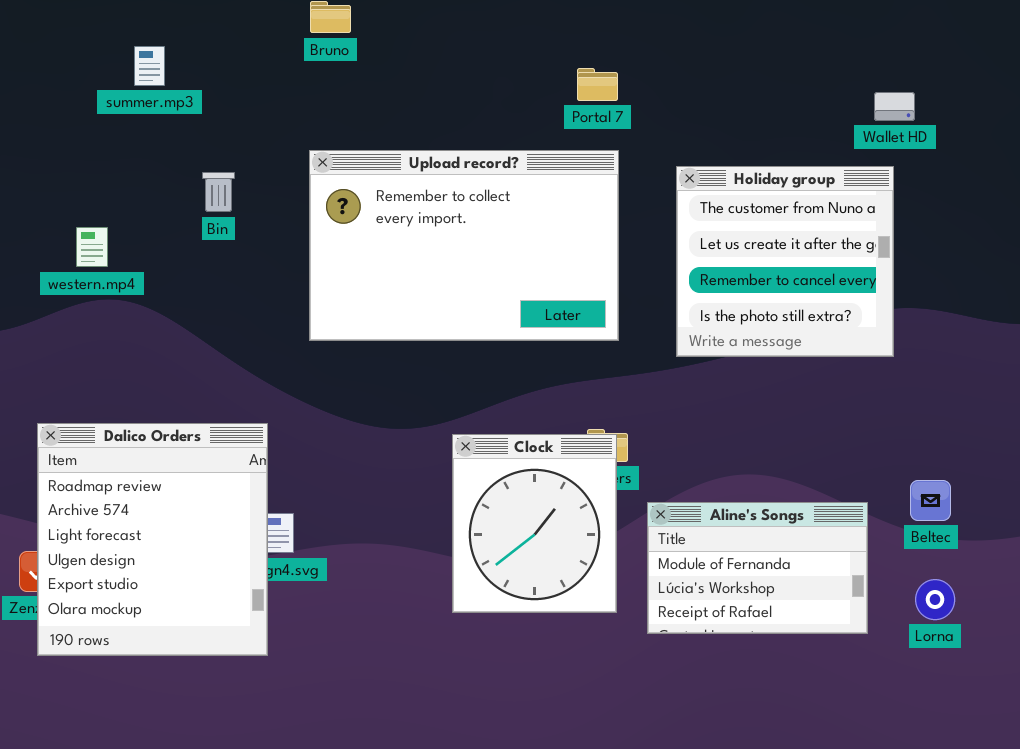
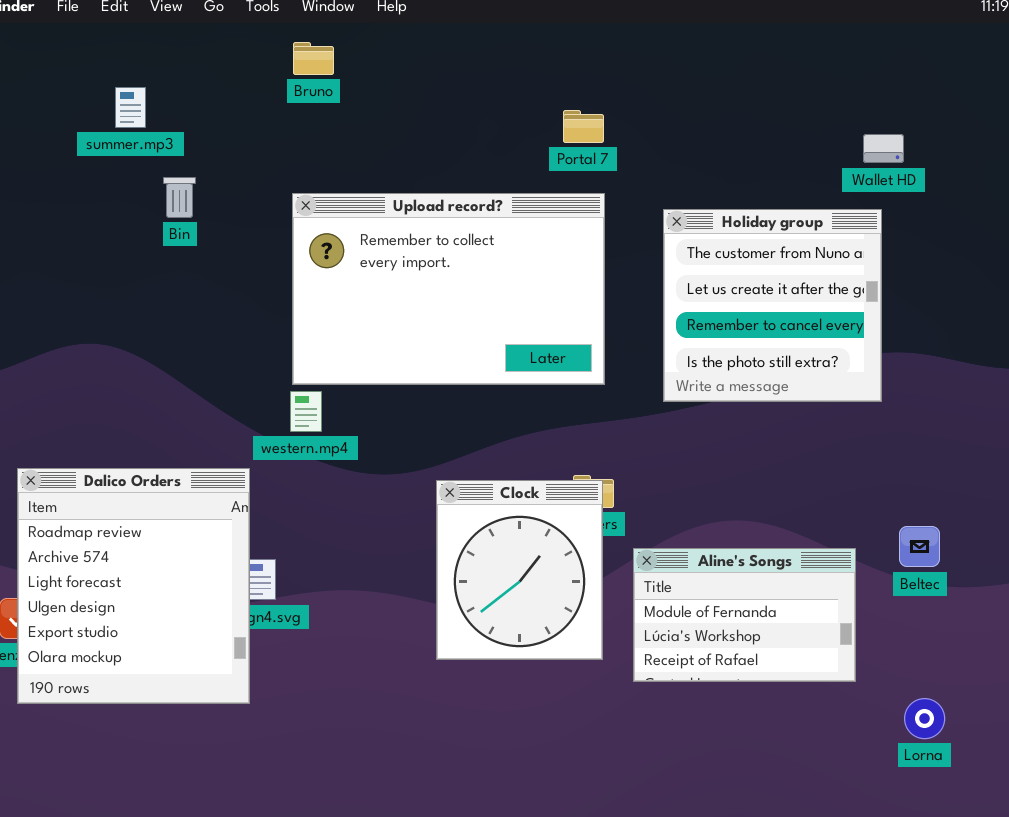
Bin: [202,172,235,212] -> [163,177,196,218], moved
western.mp4: [76,227,108,267] -> [290,391,322,432], moved
Lorna: [915,579,955,620] -> [904,698,945,739], moved

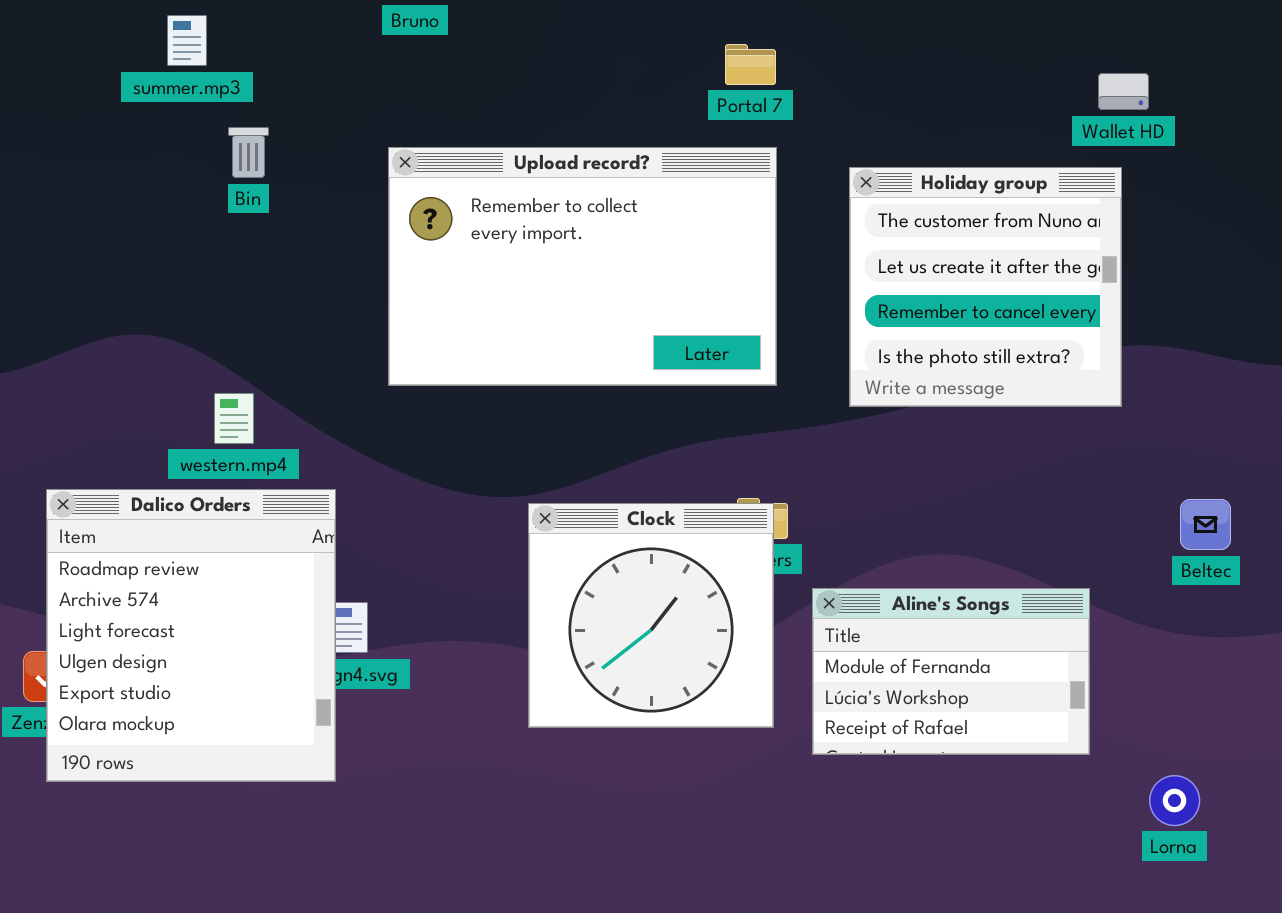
western.mp4: [290,391,322,432] -> [214,393,254,444], moved
Clock: [436,480,603,660] -> [528,503,774,728], resized
Beltec: [899,526,940,567] -> [1180,499,1231,550], moved

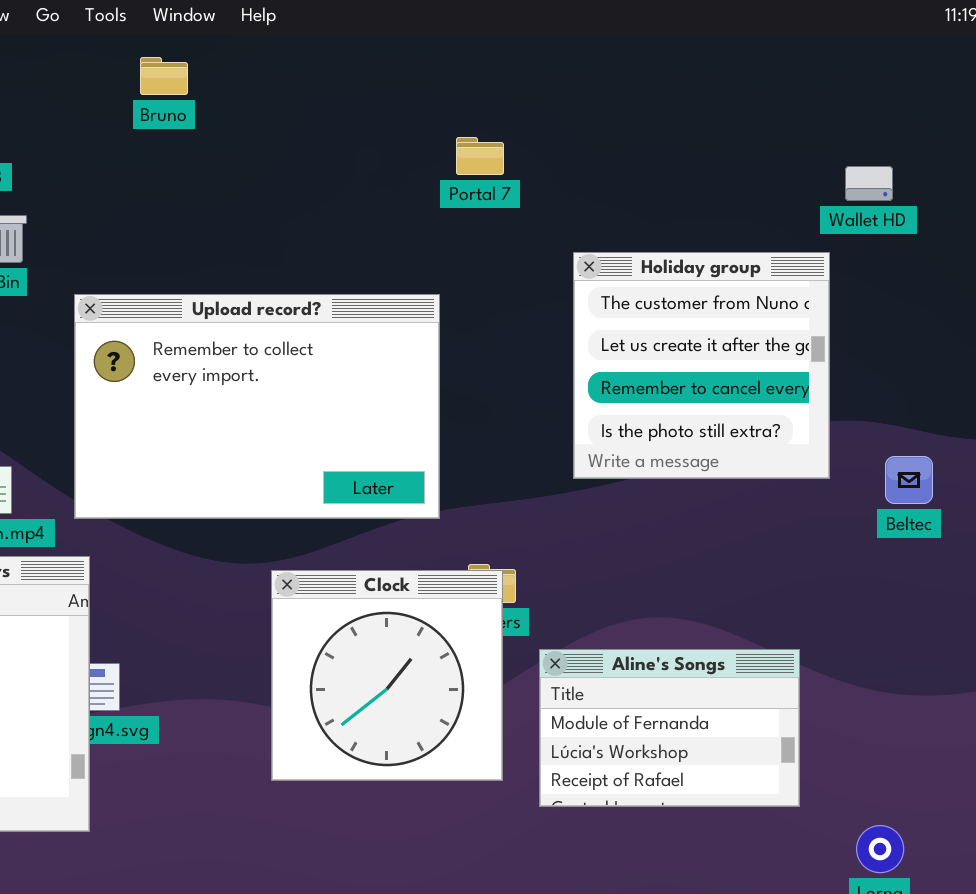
Wallet HD: [1098,73,1149,110] -> [845,166,893,201], moved
Upload record?: [388,147,777,386] -> [74,294,440,519], moved
Beltec: [1180,499,1231,550] -> [885,456,933,504], moved

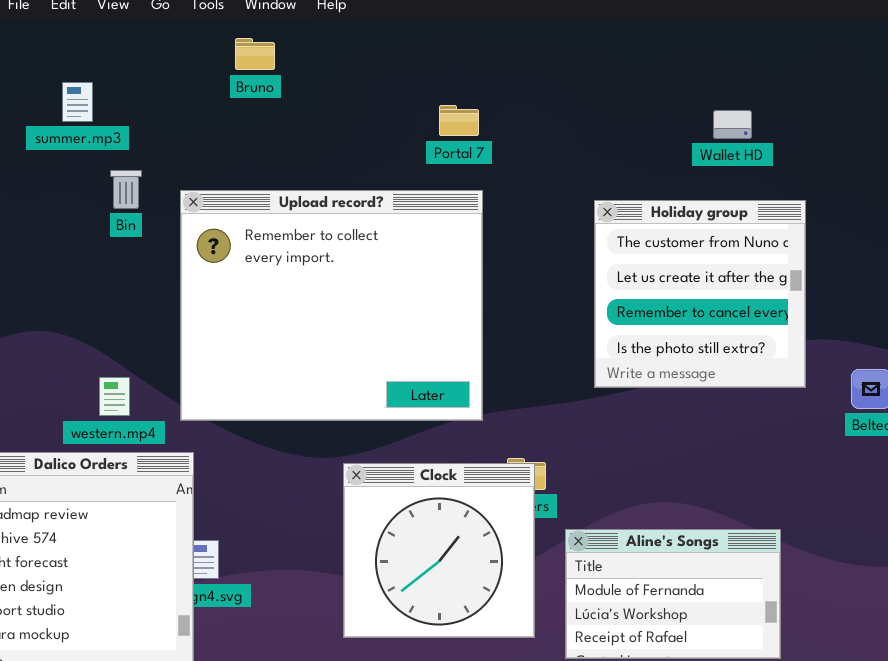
Portal 7: [456,137,504,175] -> [439,105,479,136], moved
Wallet HD: [845,166,893,201] -> [713,110,752,139], moved
Upload record?: [74,294,440,519] -> [180,190,483,421], resized

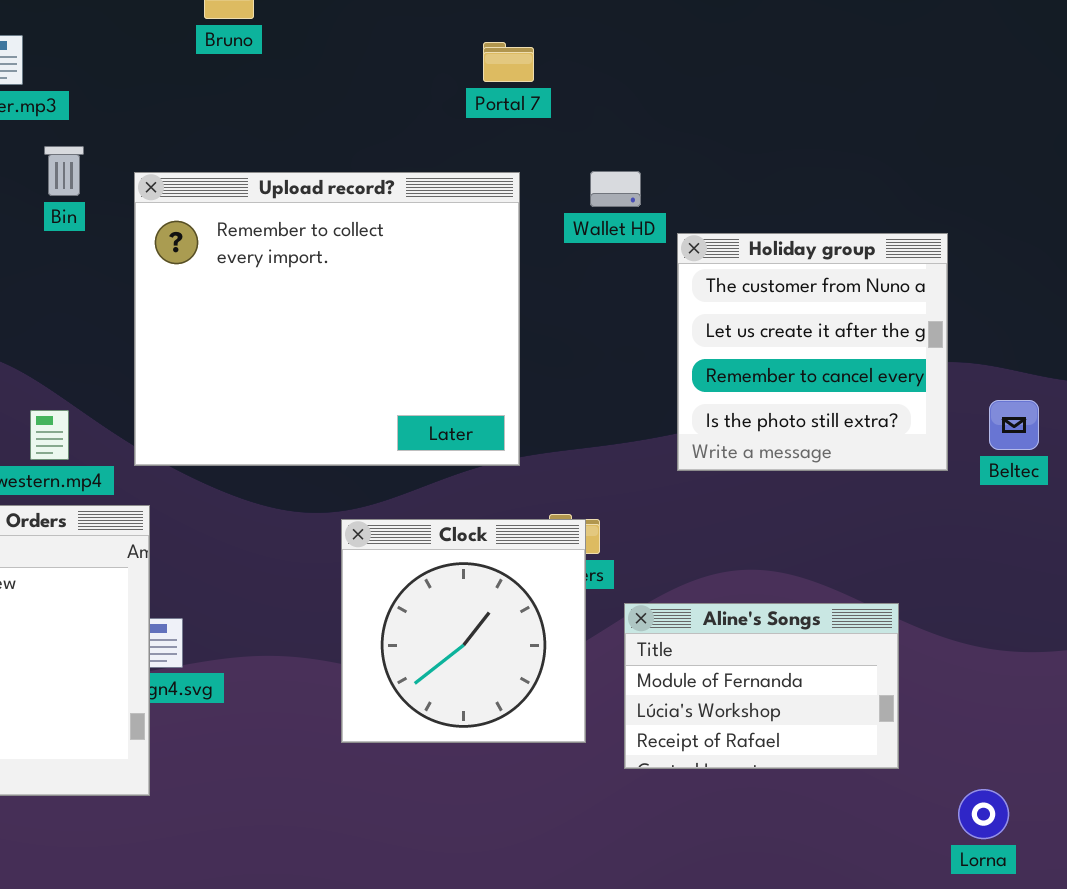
Portal 7: [439,105,479,136] -> [483,42,534,82], moved
Wallet HD: [713,110,752,139] -> [590,171,641,207], moved
Holiday group: [594,200,806,388] -> [677,233,948,471], moved

